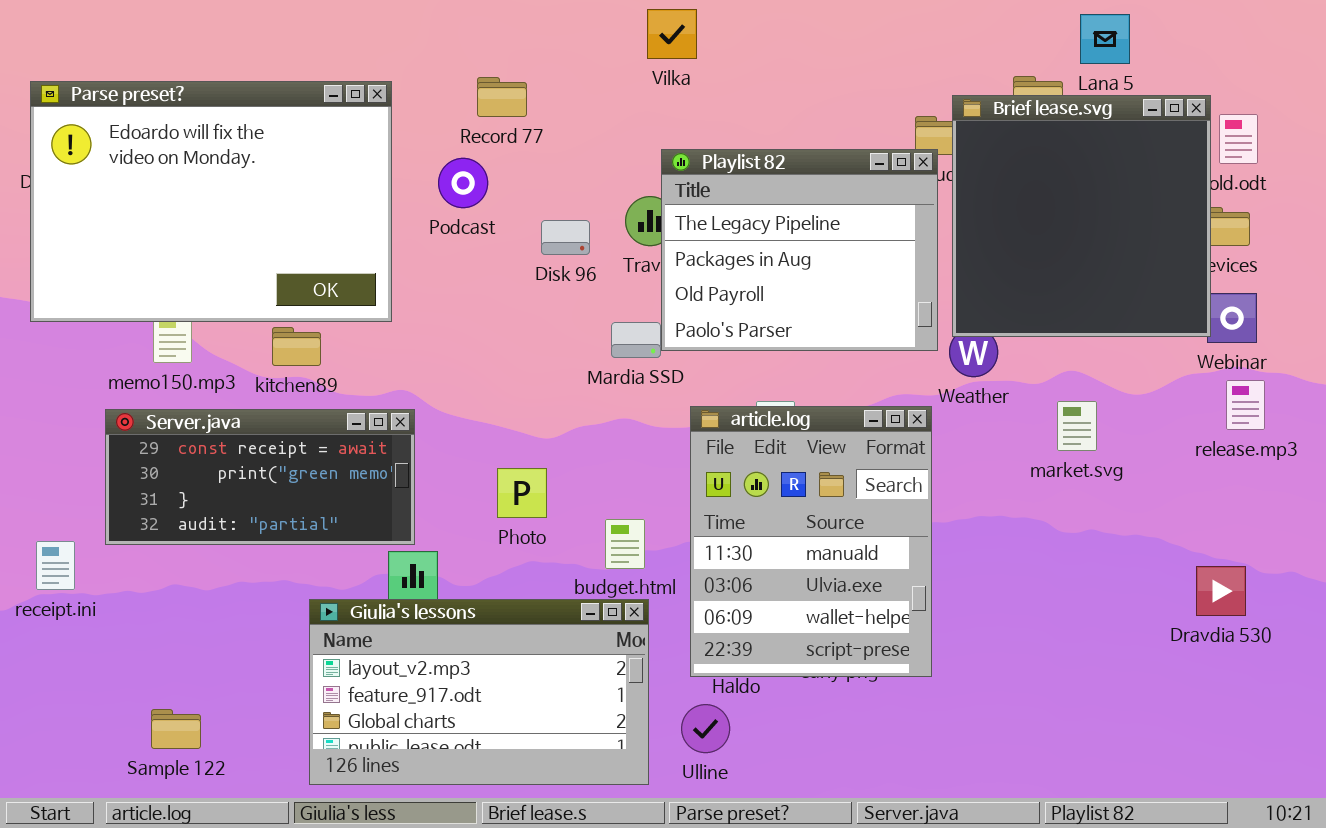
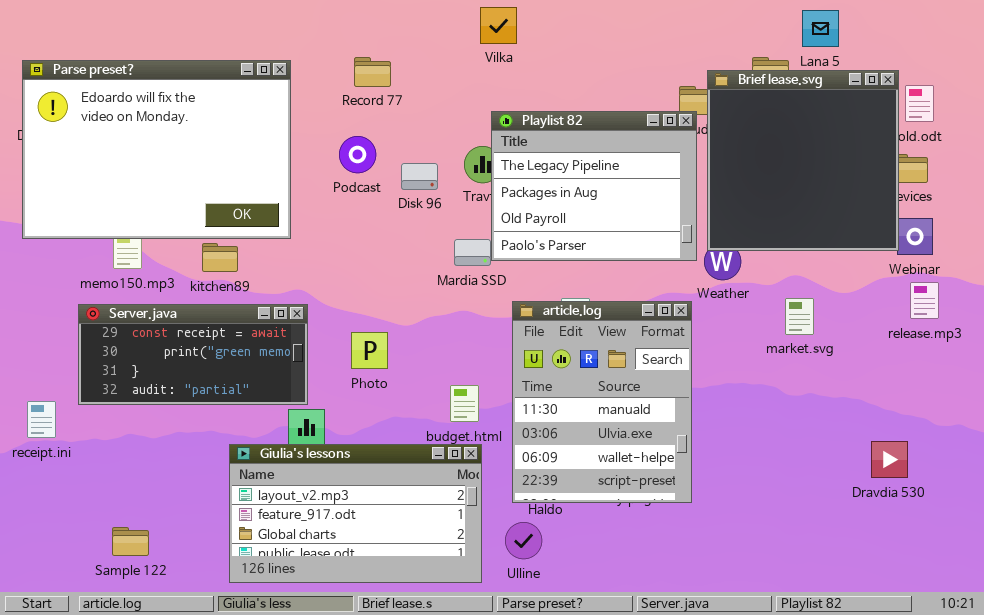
Podcast: [438,158,488,208] -> [339,136,376,173], moved
Photo: [497,468,547,518] -> [351,332,388,369], moved
Dravdia 530: [1196,566,1246,616] -> [871,441,908,478], moved

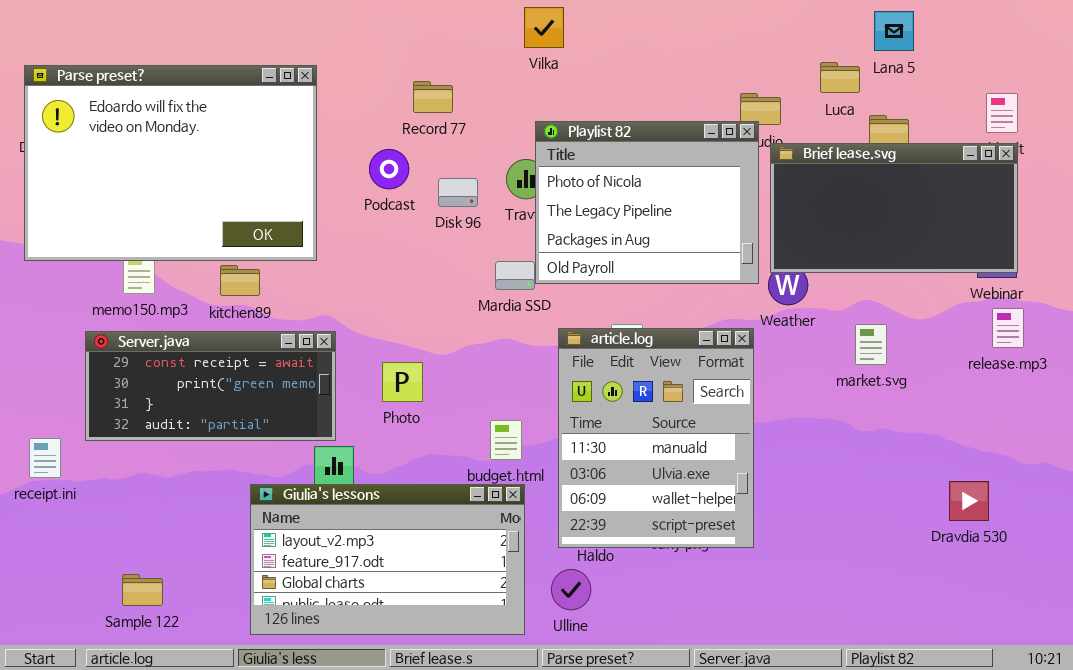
Record 77: [354,57,391,87] -> [413,81,453,113], moved
Brief lease.svg: [707,70,899,251] -> [770,143,1018,273], resized
Playlist 82: [491,111,697,261] -> [535,121,759,284], scrolled up 1 row

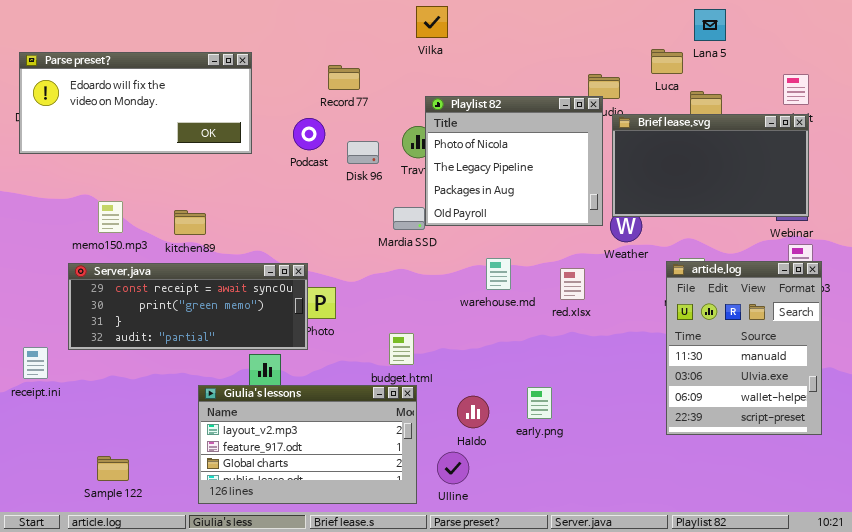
Parse preset?: [24,65,317,261] -> [19,52,252,154], resized
article.log: [558,328,754,548] -> [666,261,822,435], moved
Server.java: [85,331,336,441] -> [68,263,308,350], resized

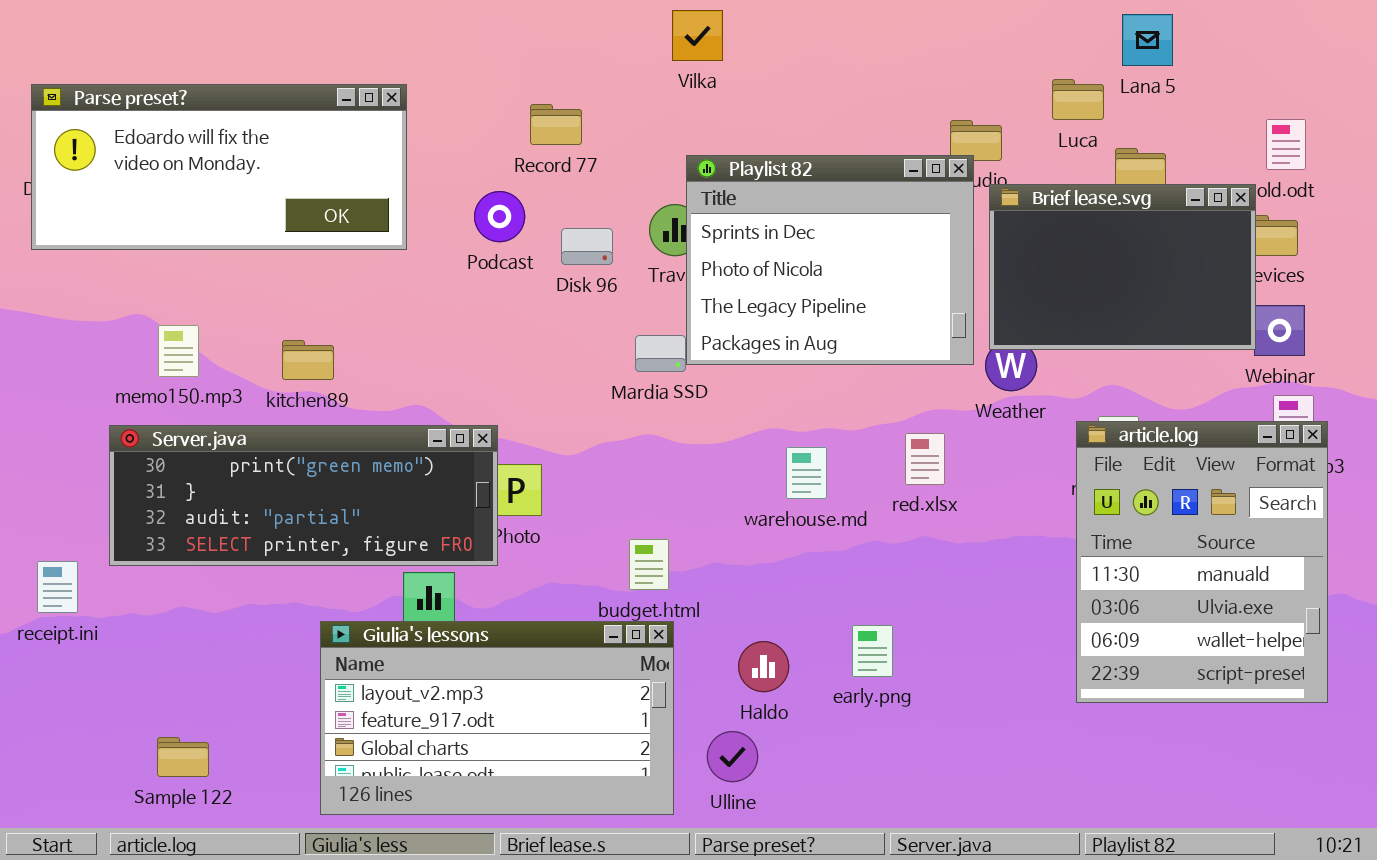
Playlist 82: [425,96,603,226] -> [686,155,974,365], scrolled up 1 row
Brief lease.svg: [612,114,809,217] -> [989,184,1256,350], resized
warehouse.md: [486,258,511,290] -> [786,447,827,499], moved
Server.java: [68,263,308,350] -> [109,425,498,566], scrolled down 1 row

